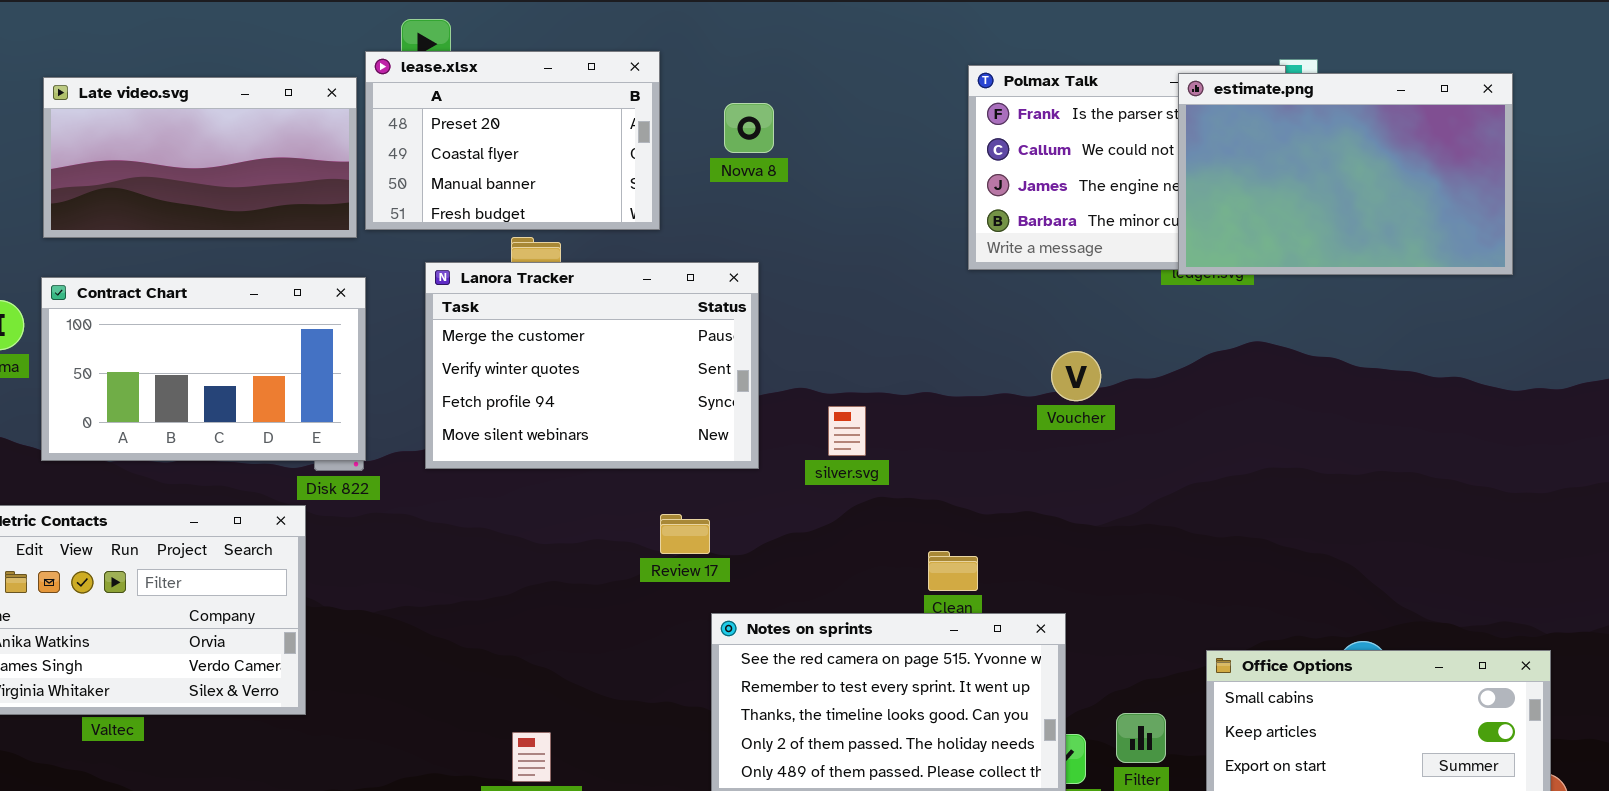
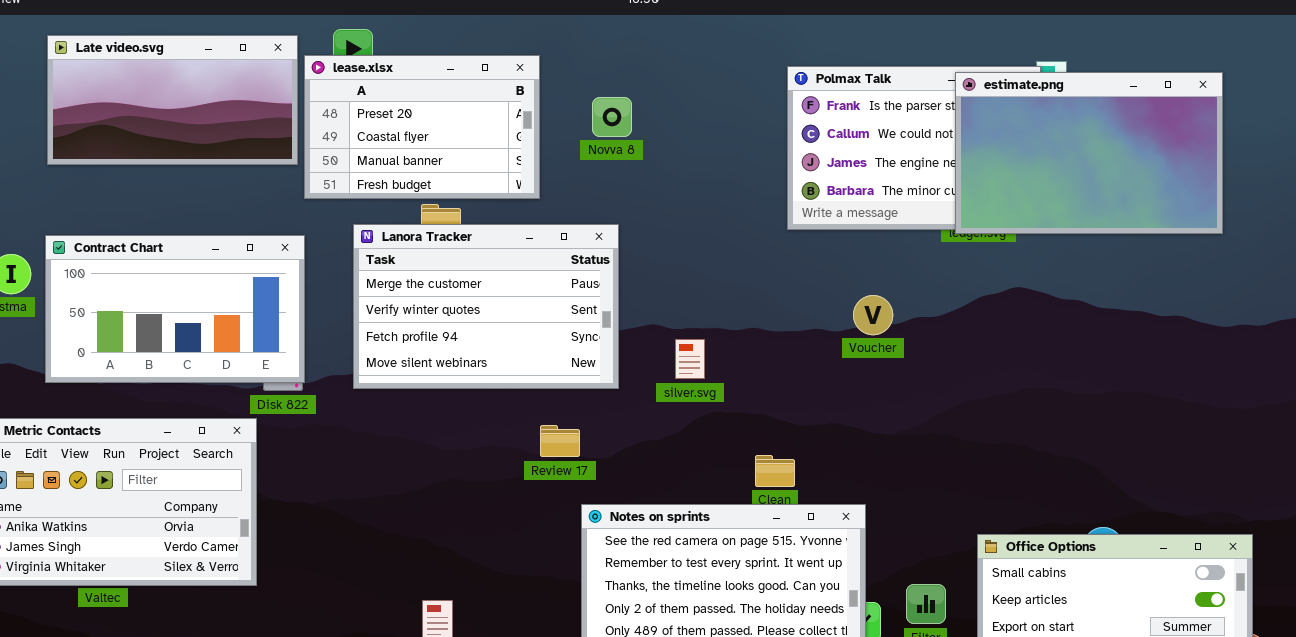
Late video.svg: [43,77,357,238] -> [47,35,298,165], moved

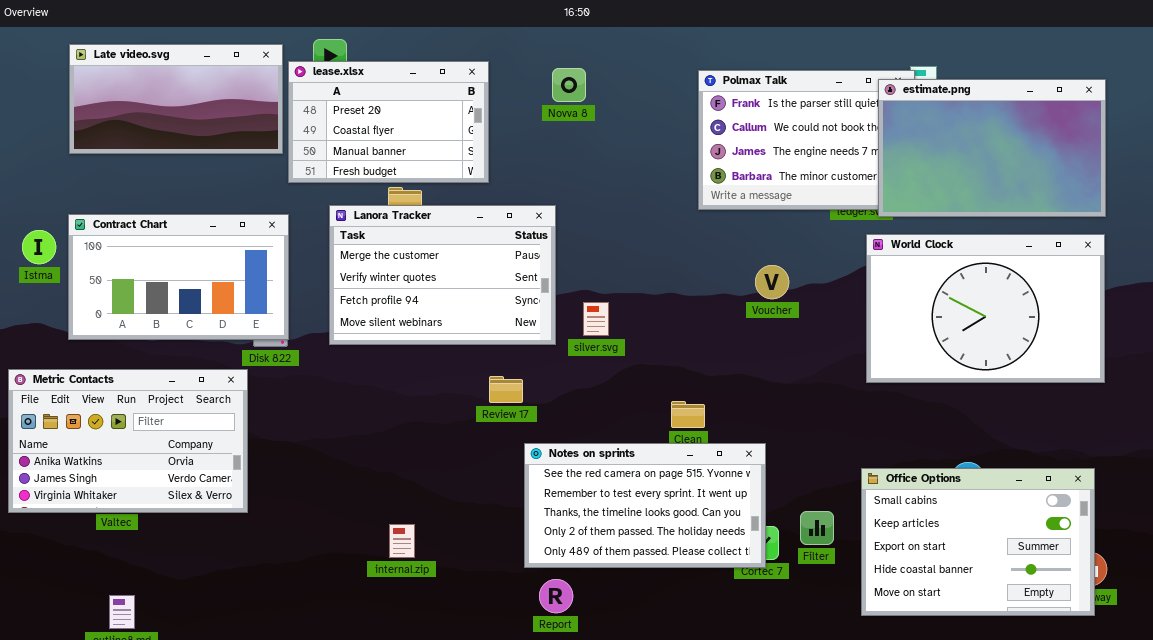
estimate.png: [955,72,1223,234] -> [878,79,1106,217], moved
Novva 8: [592,97,632,137] -> [552,68,586,102], moved
World Clock: none -> [866,234,1105,383], opened
silver.svg: [675,339,705,379] -> [583,302,609,336], moved

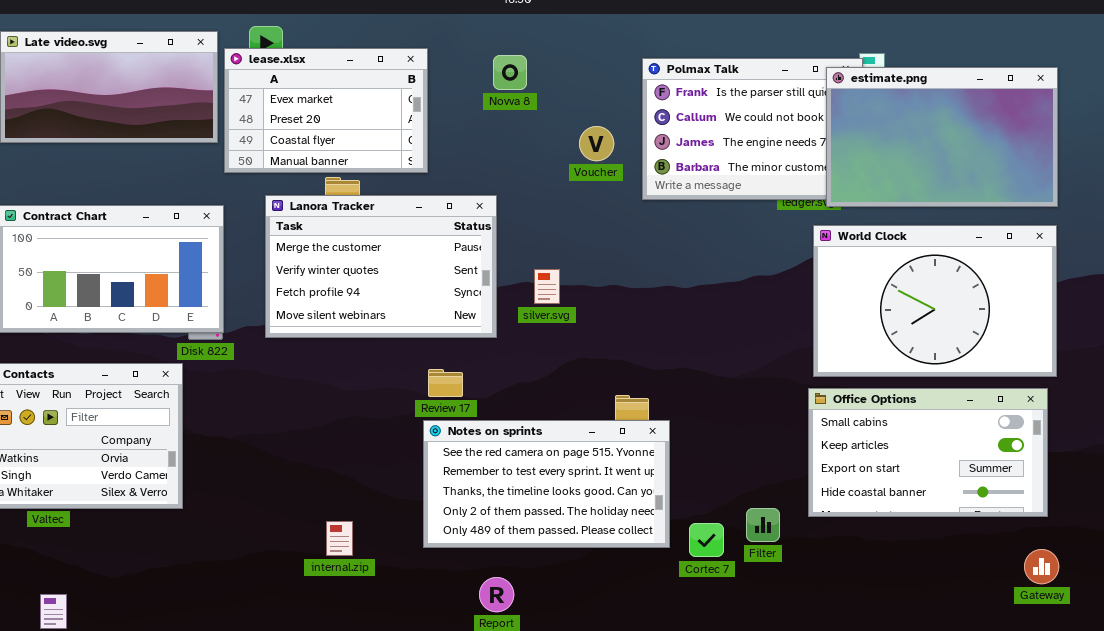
lease.xlsx: [288,61,489,183] -> [224,48,428,173], scrolled up 1 row
Voucher: [755,265,789,299] -> [579,126,614,161], moved
silver.svg: [583,302,609,336] -> [534,269,560,304], moved
Notes on sprints: [524,443,766,568] -> [423,420,670,548], moved
Office Options: [861,468,1095,616] -> [808,388,1048,517], moved, resized

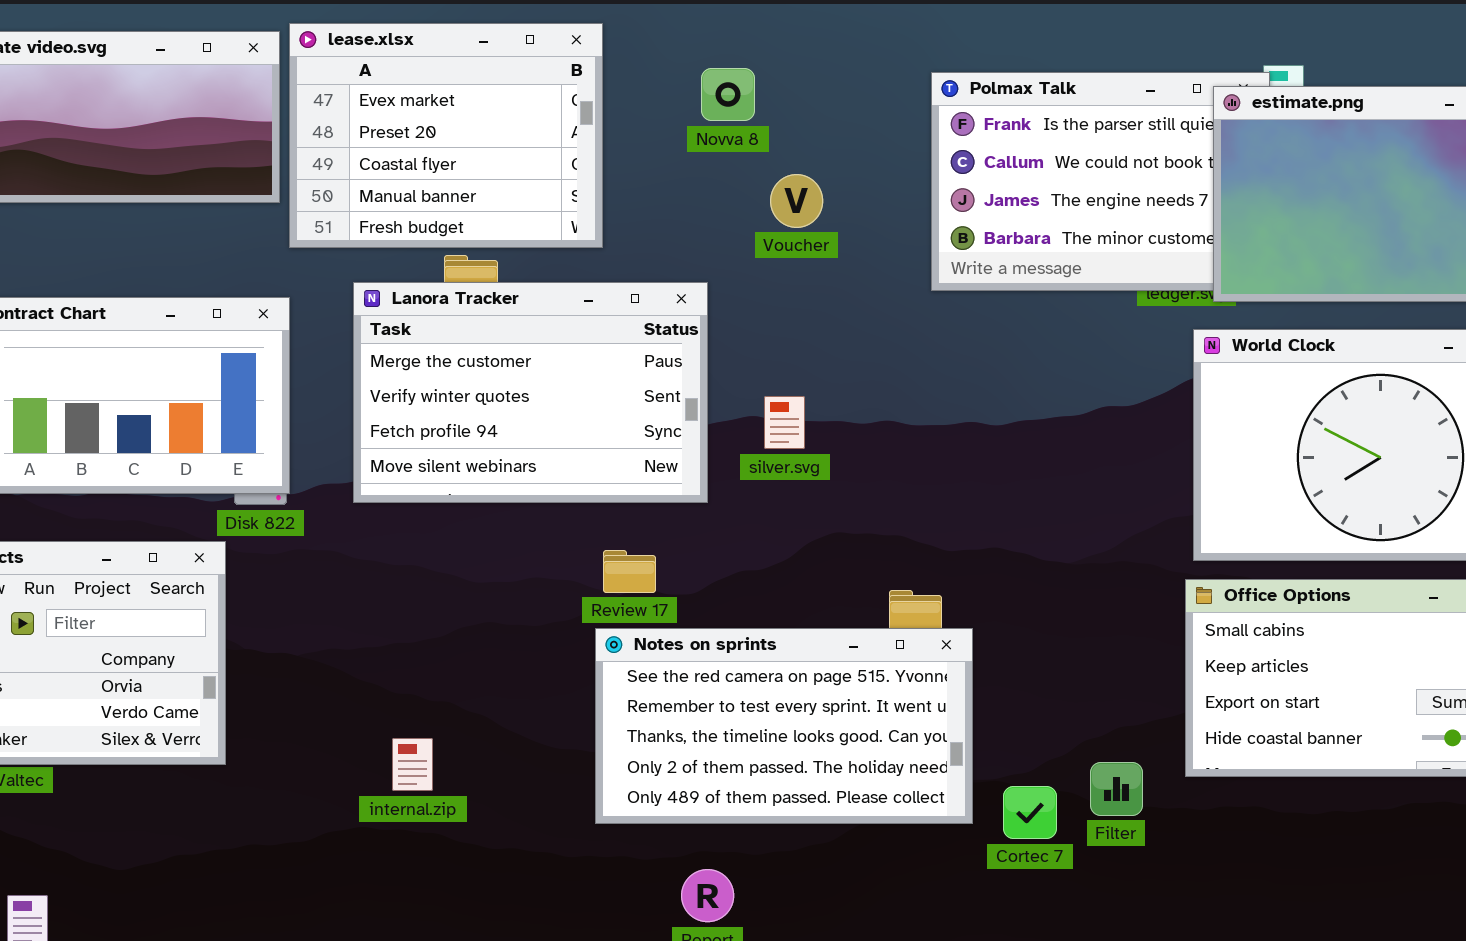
lease.xlsx: [224,48,428,173] -> [289,23,603,248], resized
Voucher: [579,126,614,161] -> [770,174,823,228], moved
internal.zip: [326,521,353,556] -> [392,738,433,791], moved

